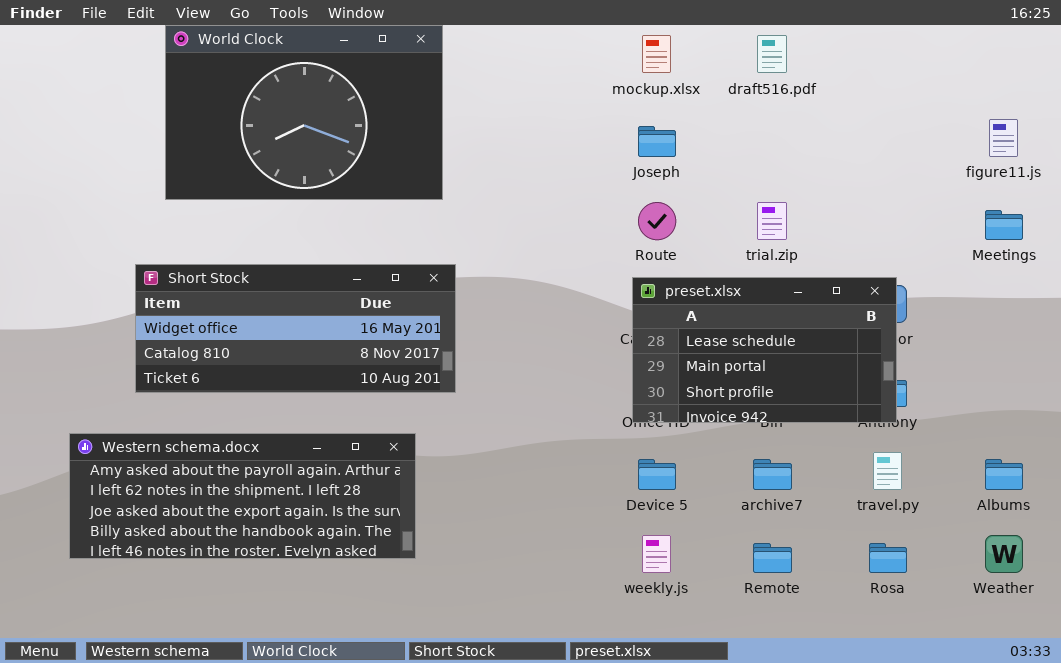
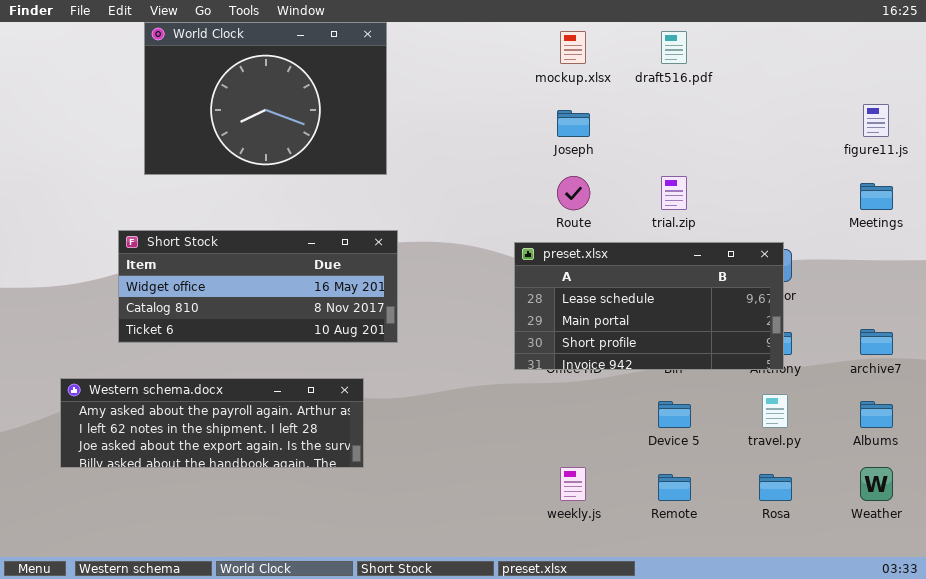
preset.xlsx: [632,277,897,423] -> [514,242,784,370], resized
Western schema.docx: [69,433,416,559] -> [60,378,364,468], resized
Device 5: [638,459,676,490] -> [658,401,691,428], moved
archive7: [753,459,792,490] -> [860,329,893,355], moved

